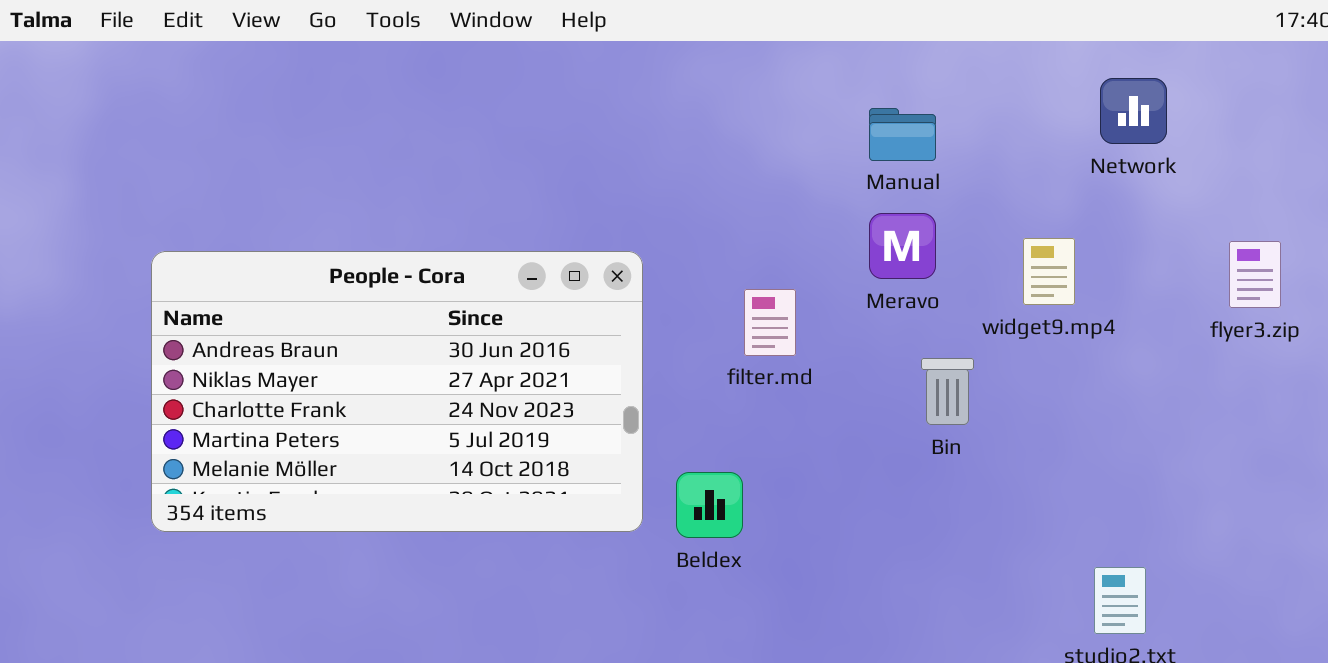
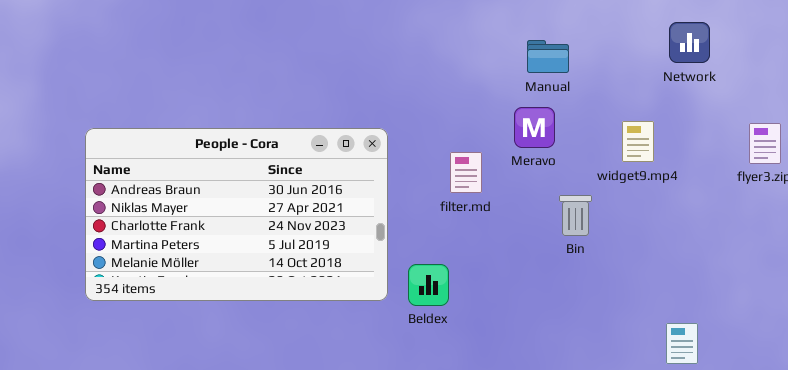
Meravo: [869,213,936,279] -> [514,107,555,148], moved

